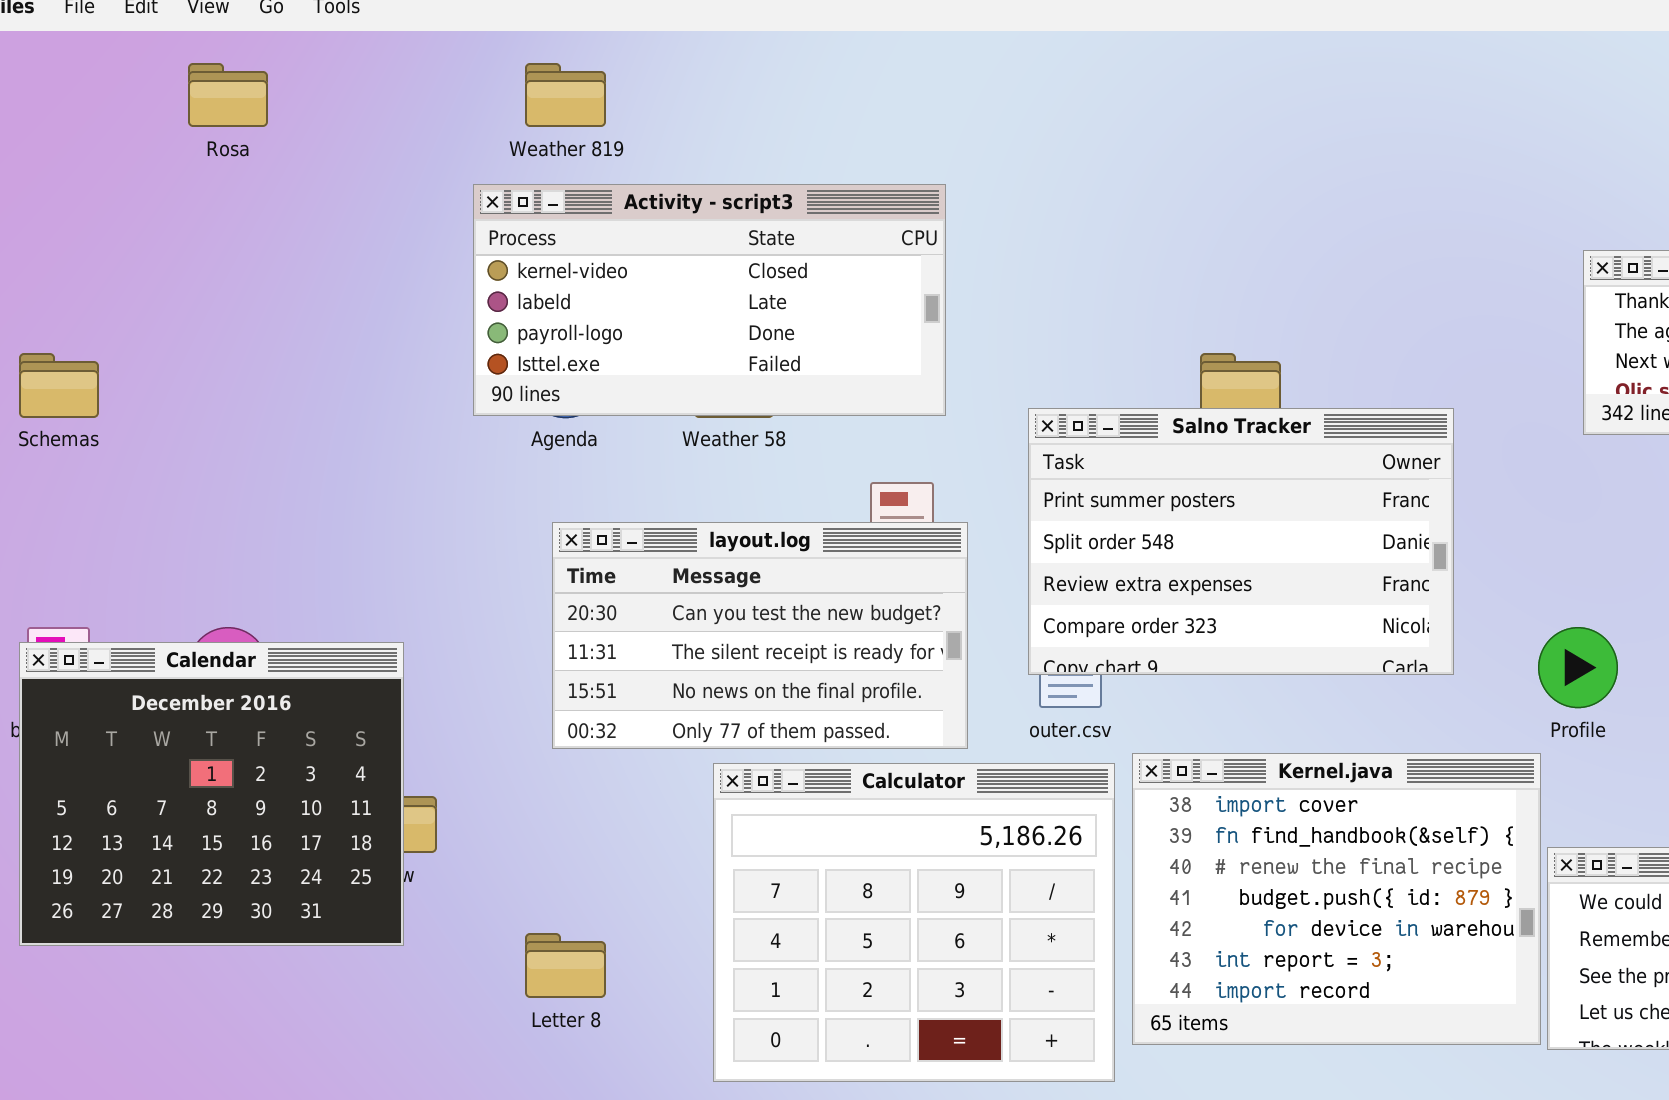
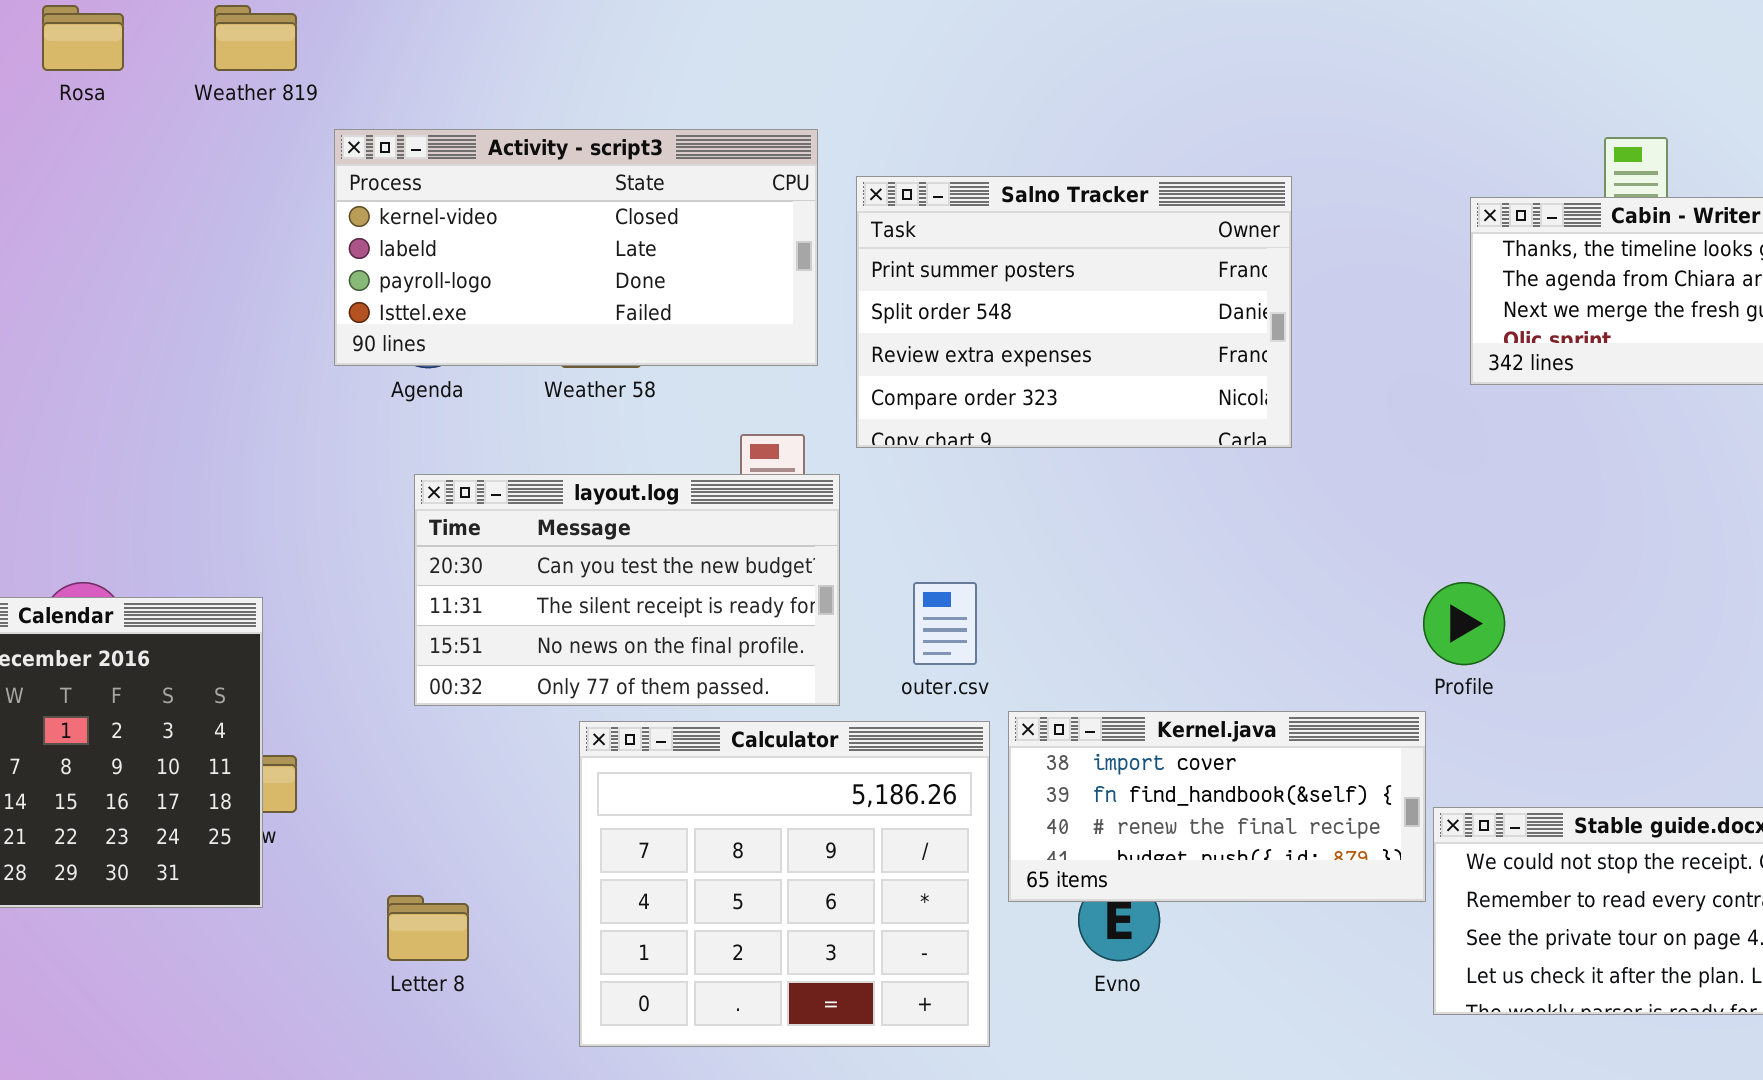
Weather 819: [525,63,606,127] -> [214,5,297,71], moved
Salno Tracker: [1028,408,1454,675] -> [856,176,1292,448], moved
Kernel.java: [1132,753,1541,1045] -> [1008,711,1426,902], resized

